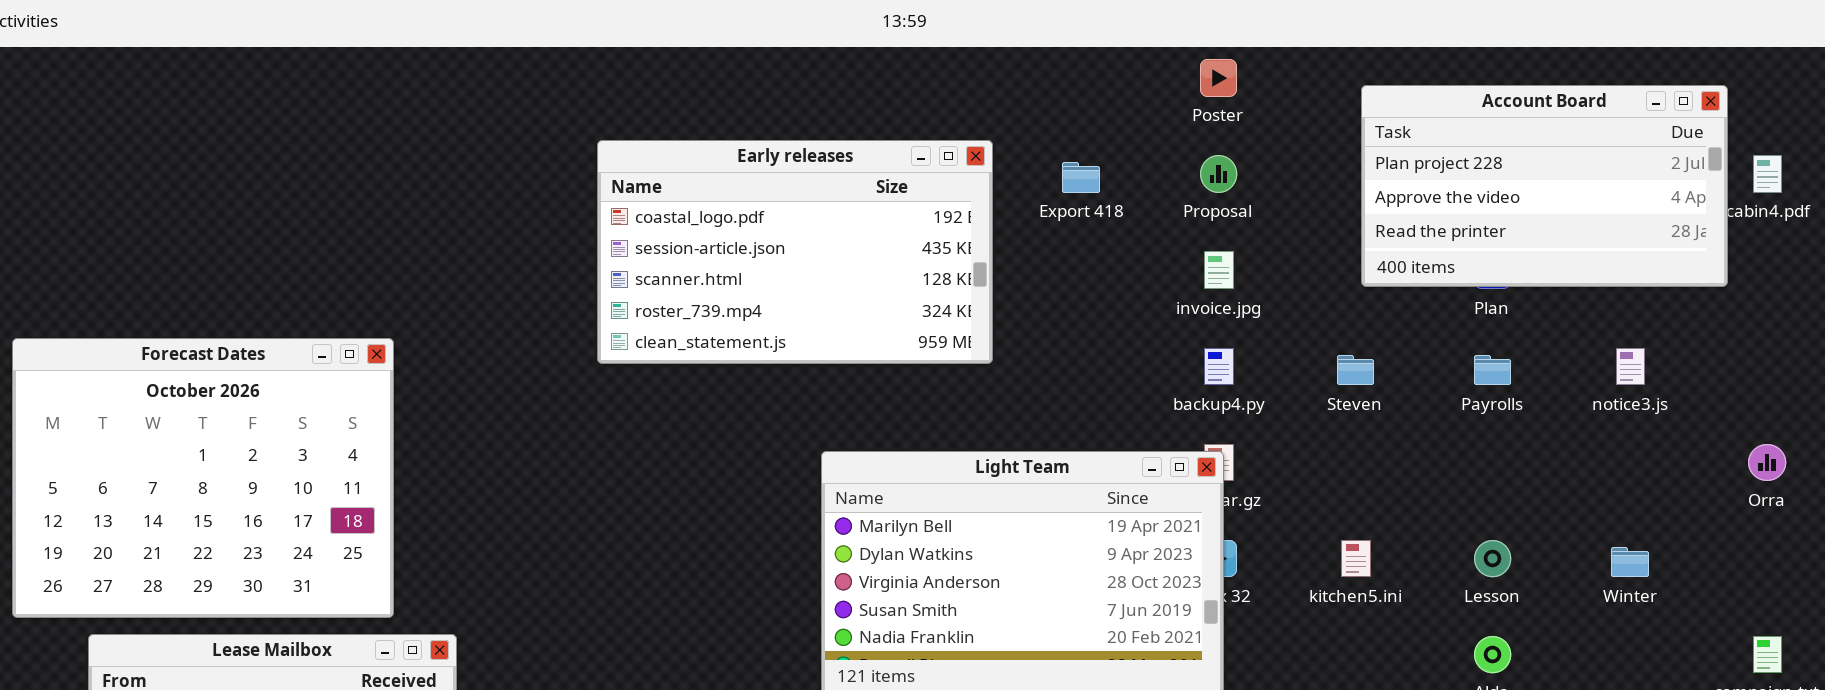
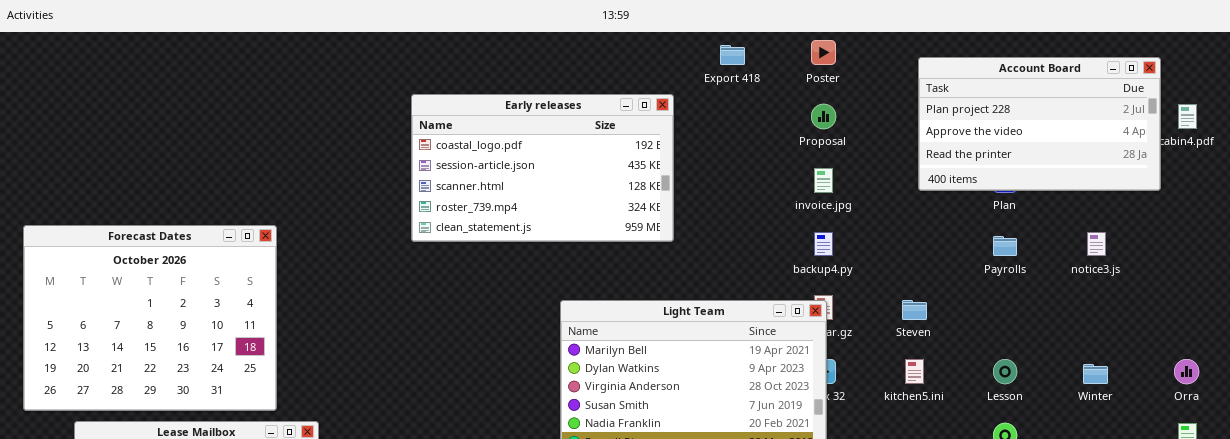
Export 418: [1062,162,1100,193] -> [720,45,745,65], moved
Steven: [1337,355,1374,385] -> [902,300,927,320], moved
Orra: [1748,444,1786,481] -> [1174,359,1199,384], moved

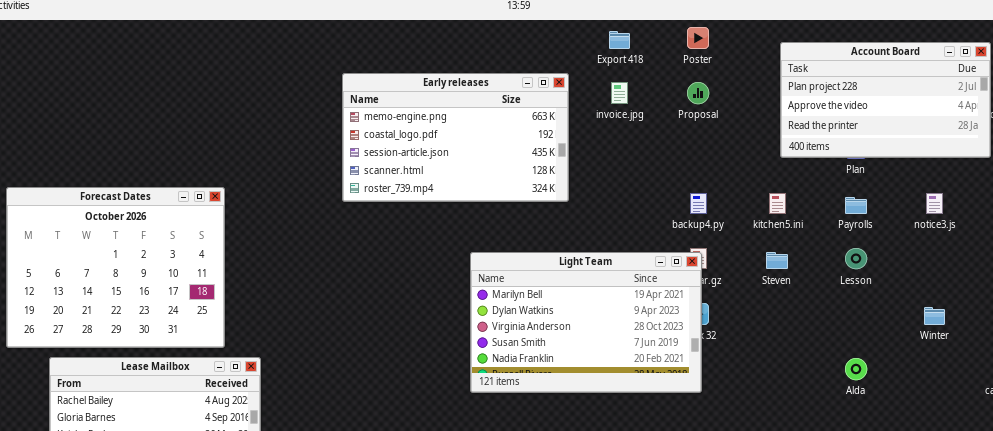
Early releases: [411,94,674,242] -> [342,73,569,202], scrolled up 1 row
invoice.jpg: [814,168,833,193] -> [611,82,628,104], moved
kitchen5.ini: [905,359,924,384] -> [769,193,786,214], moved
Lesson: [993,359,1017,384] -> [845,248,867,269], moved

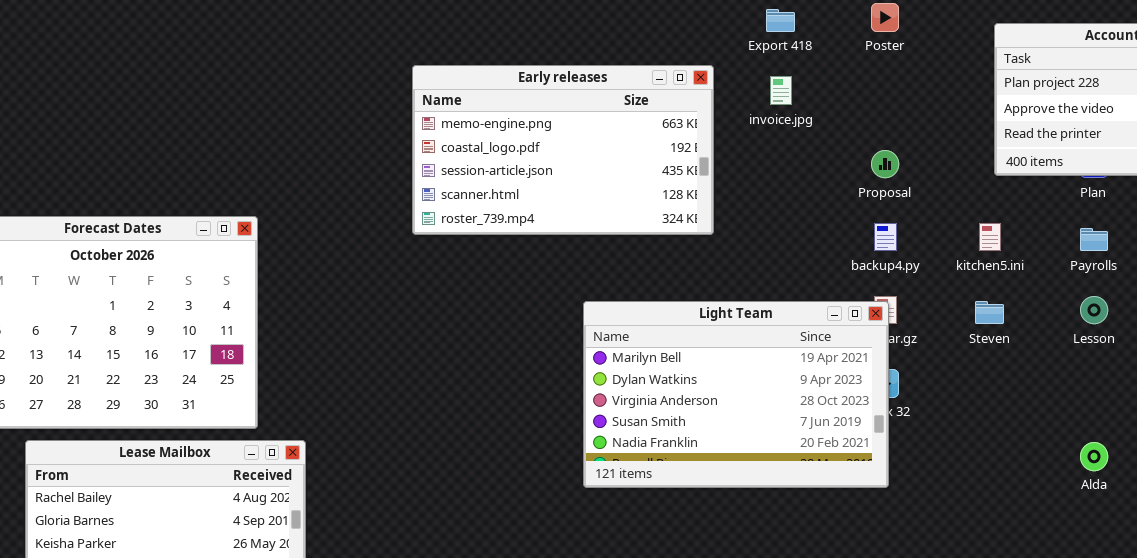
Proposal: [687,82,709,104] -> [871,150,899,178], moved

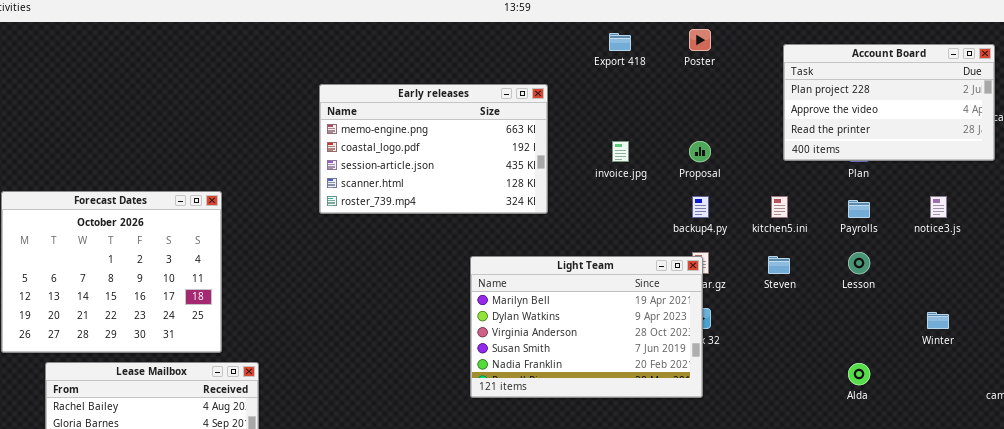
Early releases: [412,65,714,235] -> [319,84,548,214], moved
invoice.jpg: [770,76,792,105] -> [612,141,629,162], moved

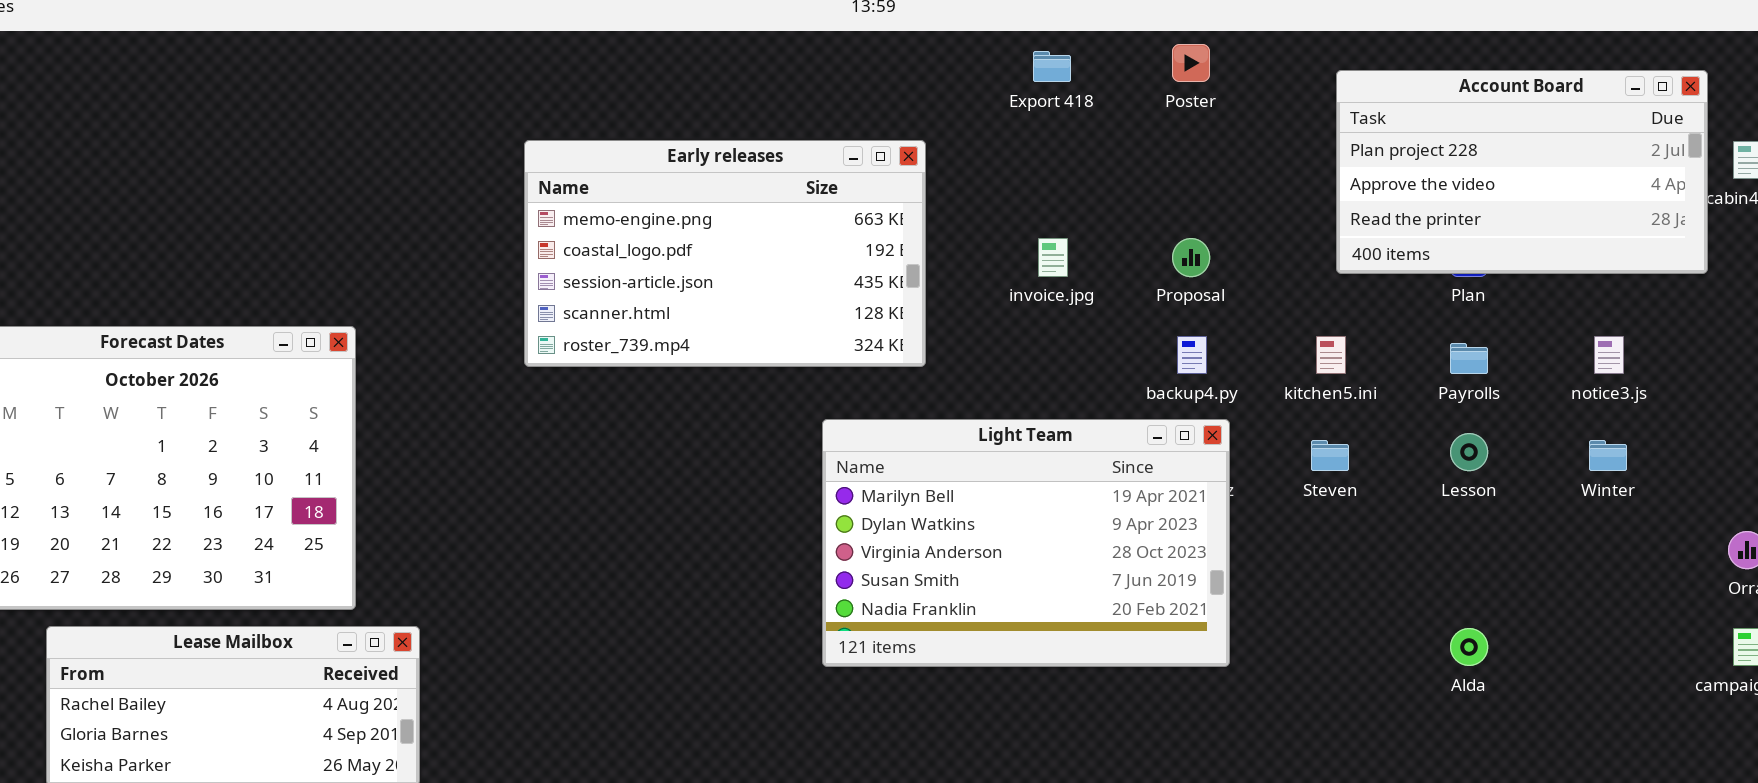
Light Team: [470,256,703,398] -> [822,419,1230,667], moved
Winter: [927,312,949,329] -> [1589,440,1627,471], moved

